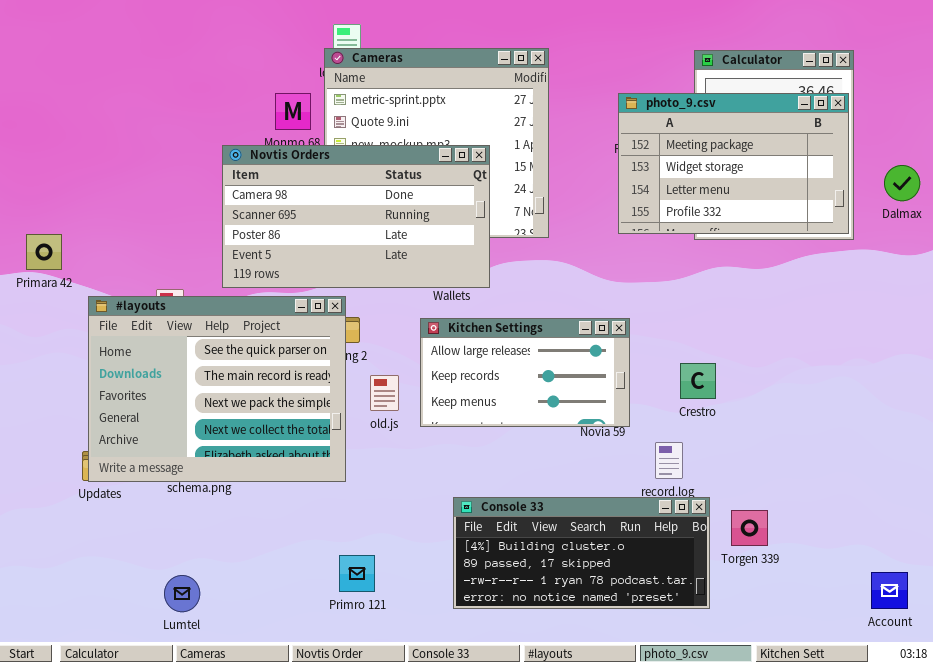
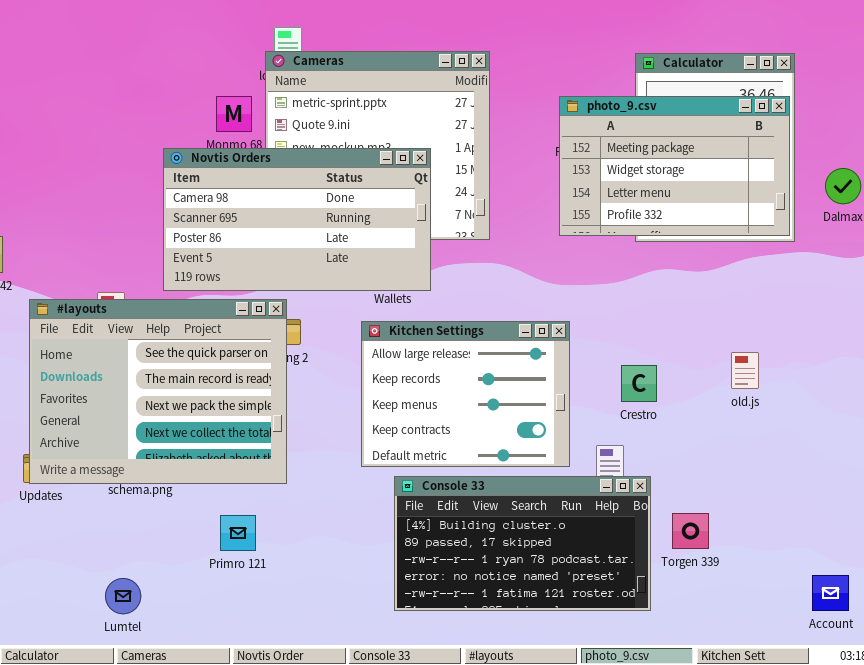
Kitchen Settings: [420,318,630,427] -> [361,321,570,467], resized
old.js: [370,375,399,411] -> [731,352,759,389], moved
Console 33: [453,497,710,609] -> [394,476,651,611], resized
Primro 121: [339,555,375,592] -> [220,515,256,551], moved

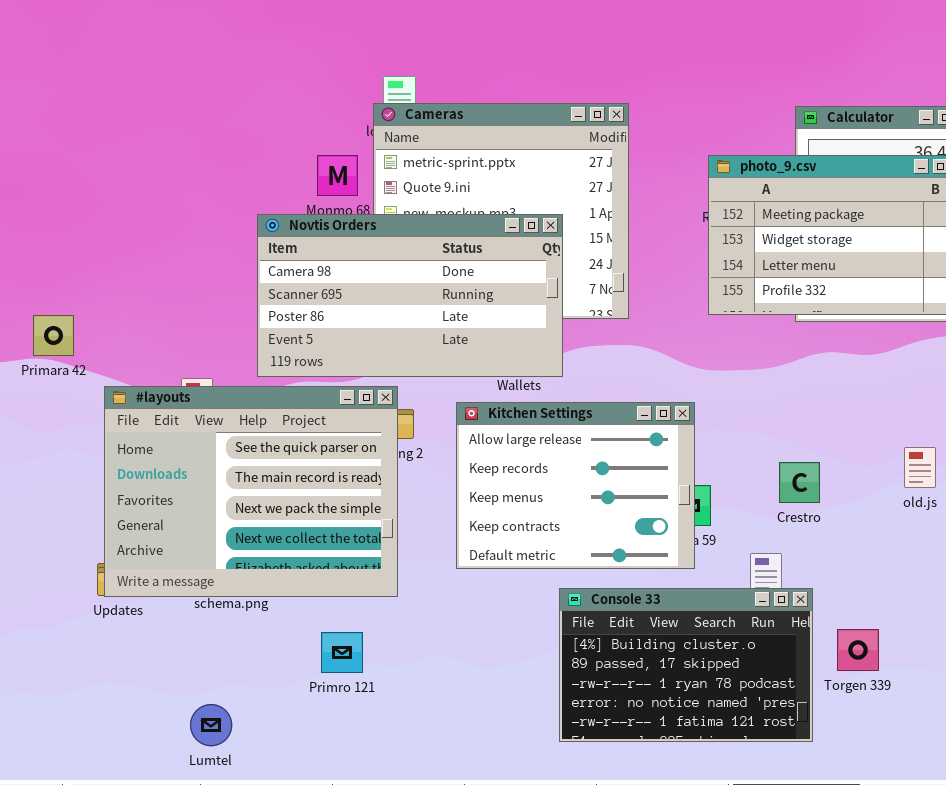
Kitchen Settings: [361,321,570,467] -> [456,402,695,569], moved
Console 33: [394,476,651,611] -> [559,588,813,742], resized

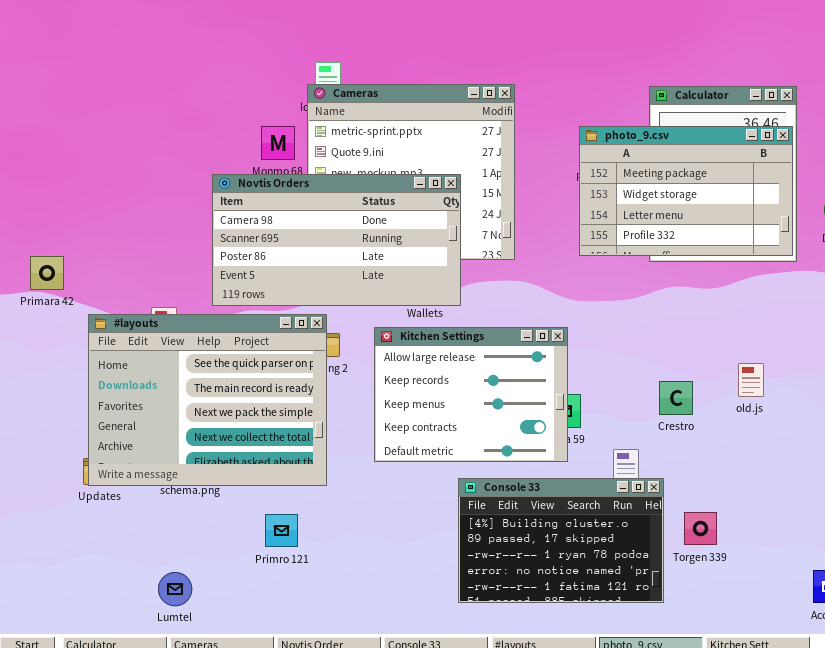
Crestro: [779,462,820,503] -> [659,381,693,415], moved

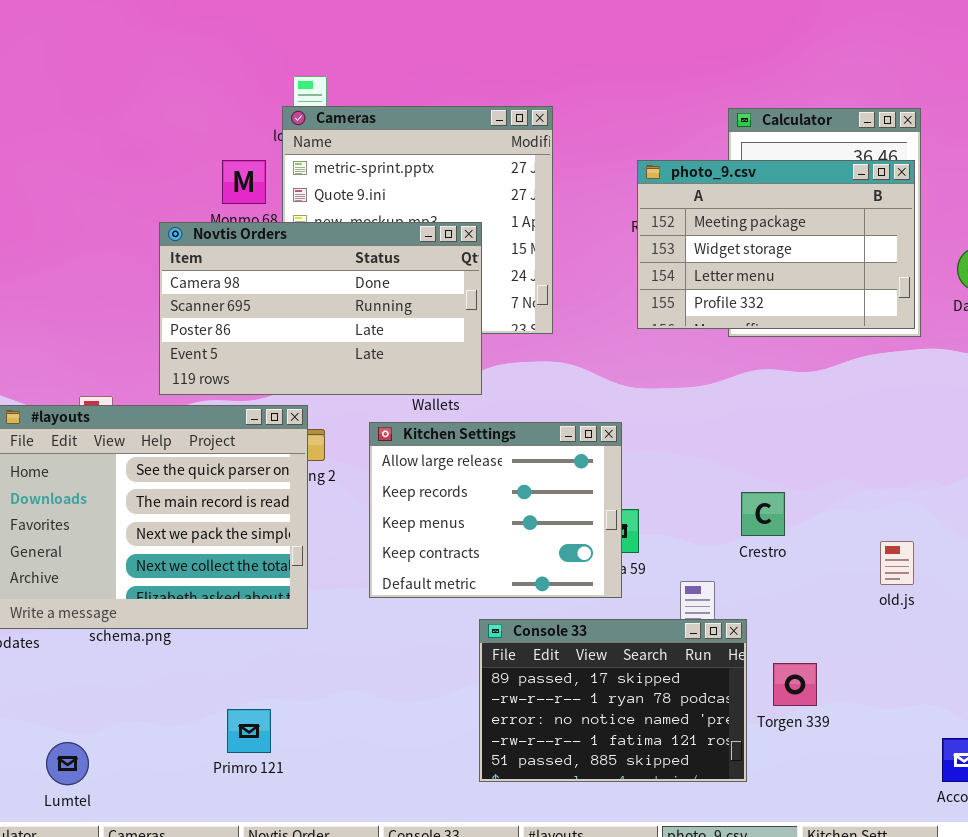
old.js: [738,363,764,397] -> [880,541,914,585], moved
Console 33: [458,478,664,603] -> [479,619,747,782], scrolled down 1 row
Primro 121: [265,514,298,547] -> [227,709,271,753], moved
Lumtel: [158,572,192,606] -> [46,742,89,785], moved

